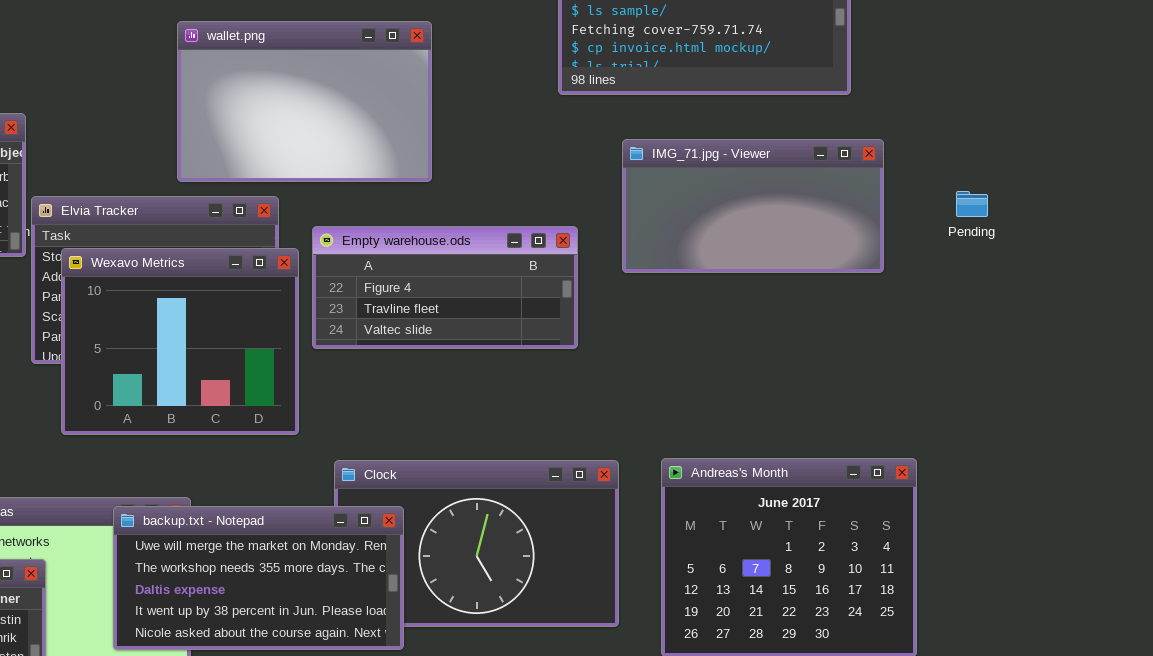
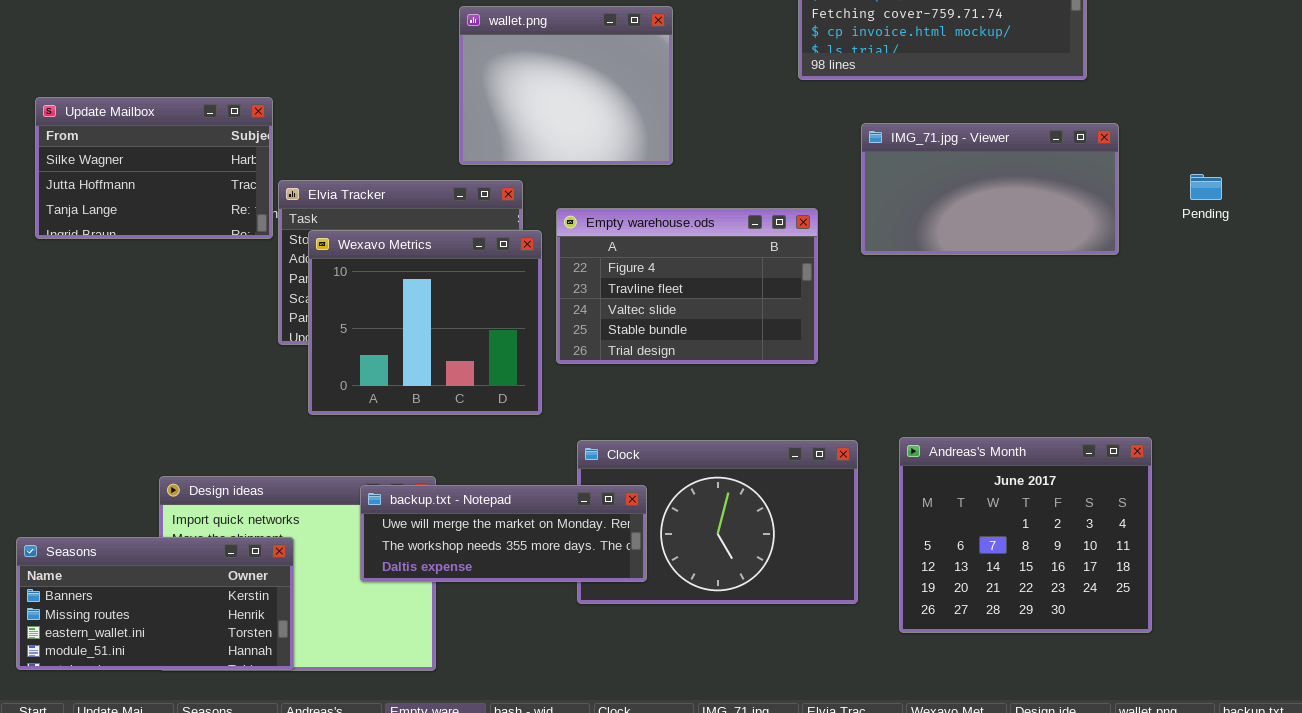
wallet.png: [177,21,432,182] -> [459,6,673,165], resized
Empty warehouse.ods: [312,226,578,349] -> [556,208,818,364], resized
backup.txt - Notepad: [113,506,404,650] -> [360,485,647,582], resized

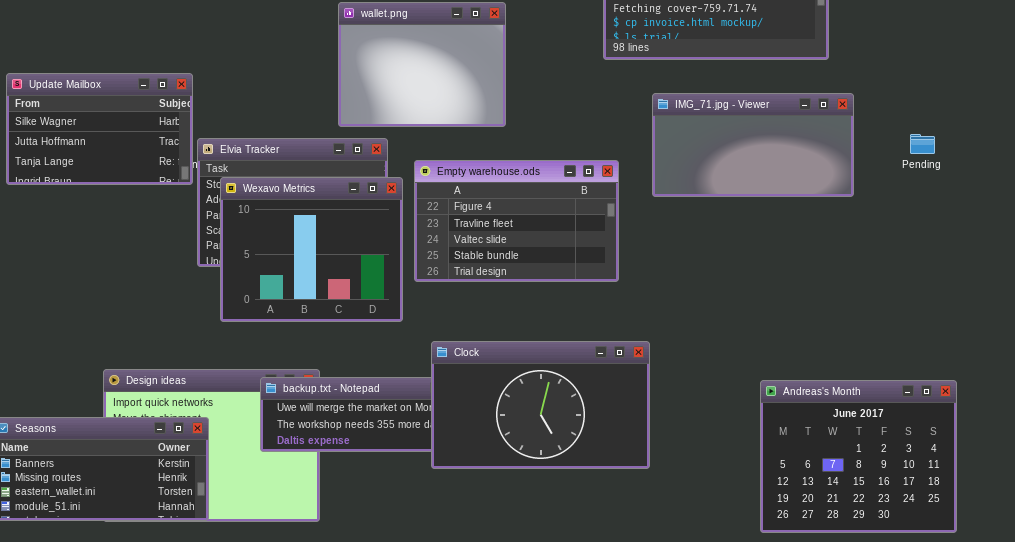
Andreas's Month: [899,437,1152,633] -> [760,380,957,533], moved
Clock: [577,440,858,604] -> [431,341,650,469], raised

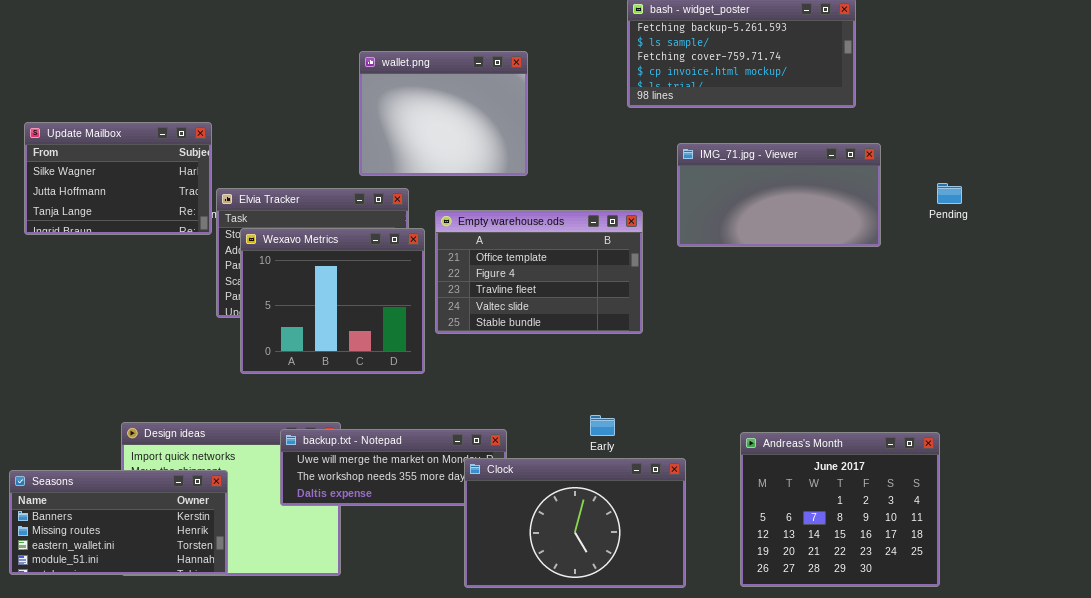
Empty warehouse.ods: [414,160,619,282] -> [435,210,643,334], scrolled up 1 row
Clock: [431,341,650,469] -> [464,458,686,588], moved
Andreas's Month: [760,380,957,533] -> [740,432,940,587], moved

